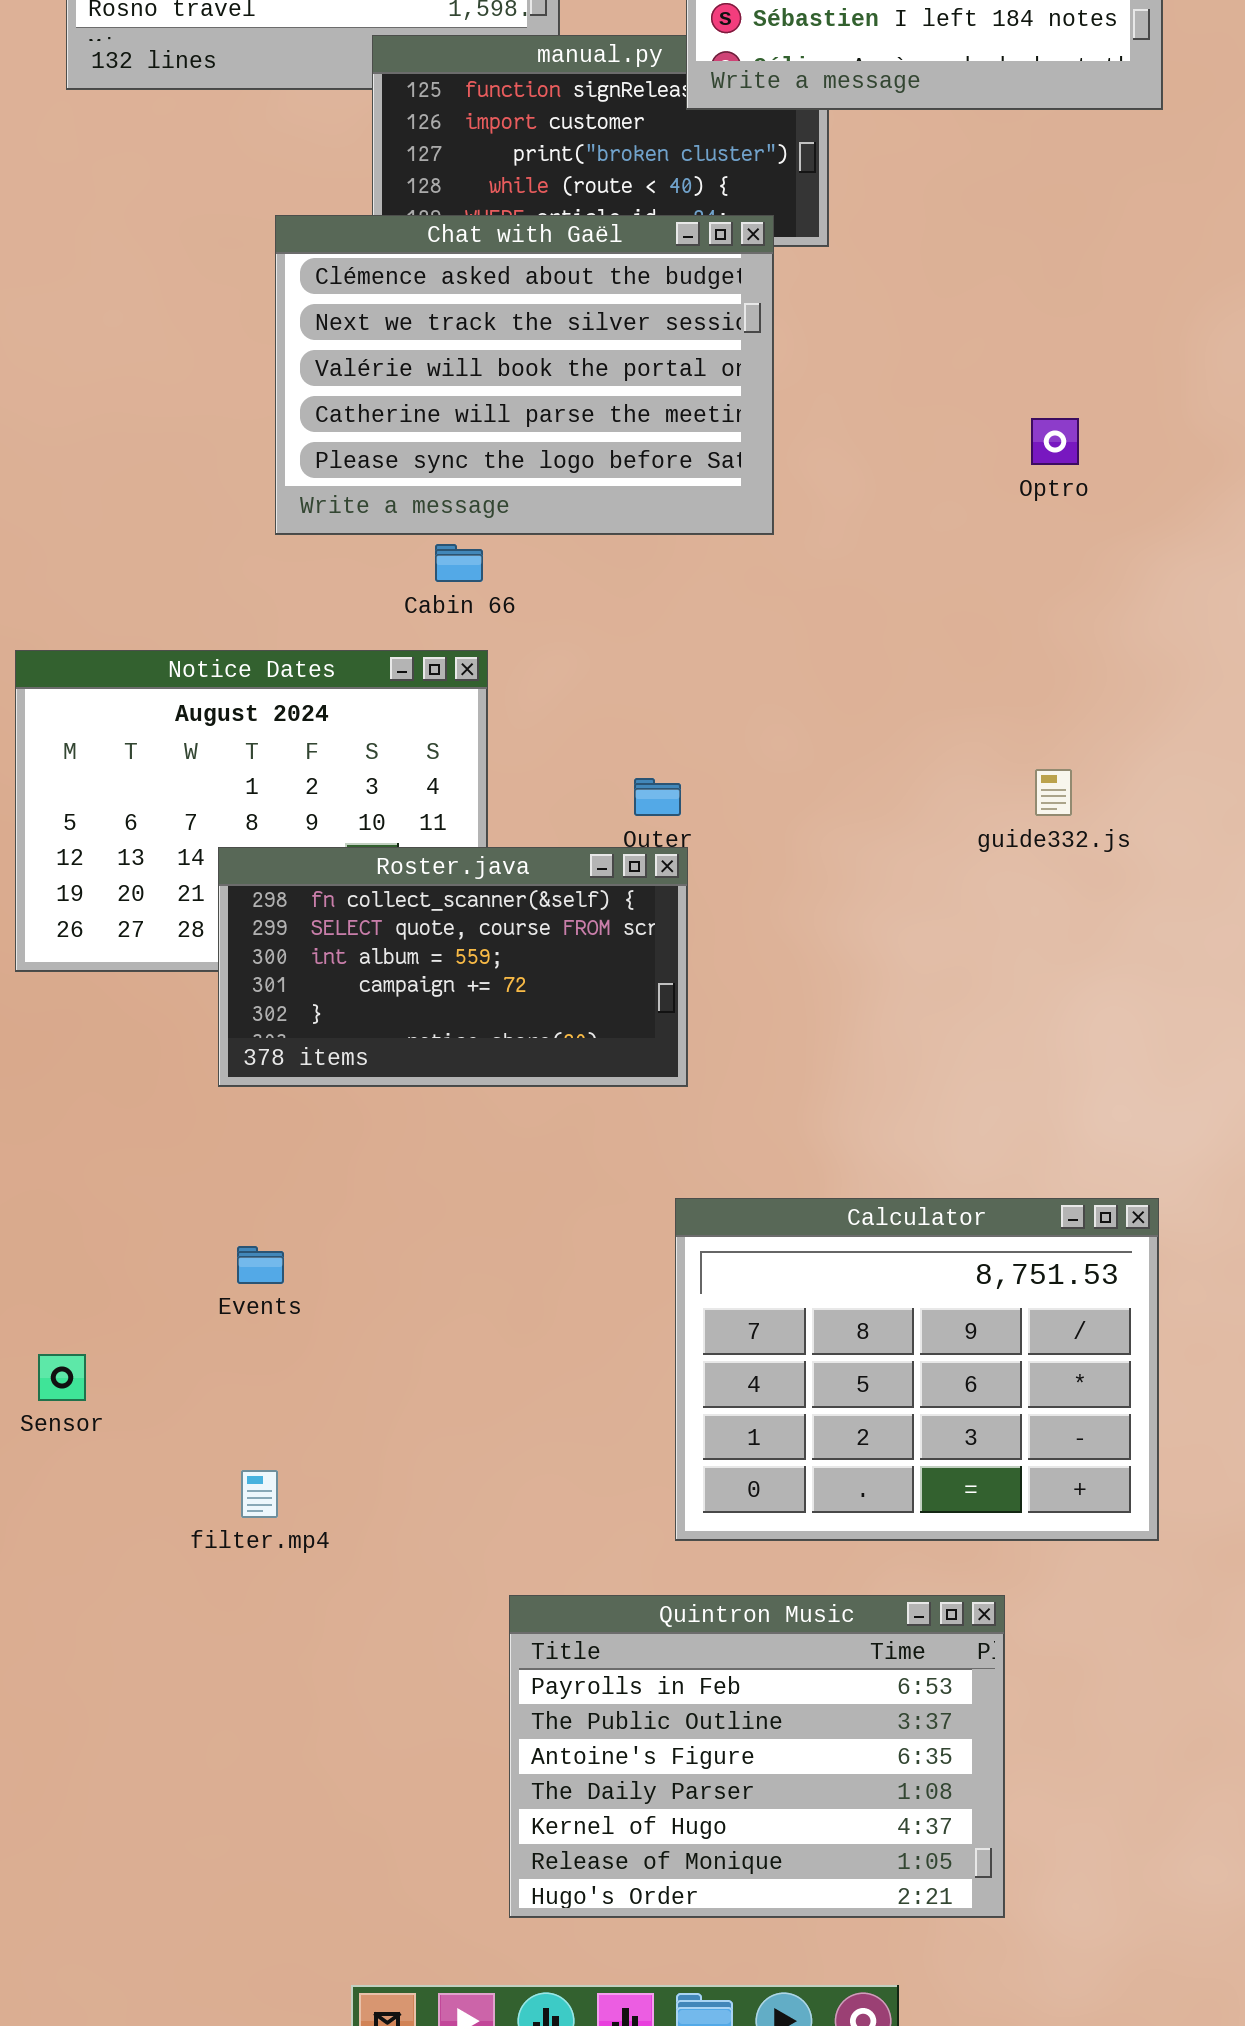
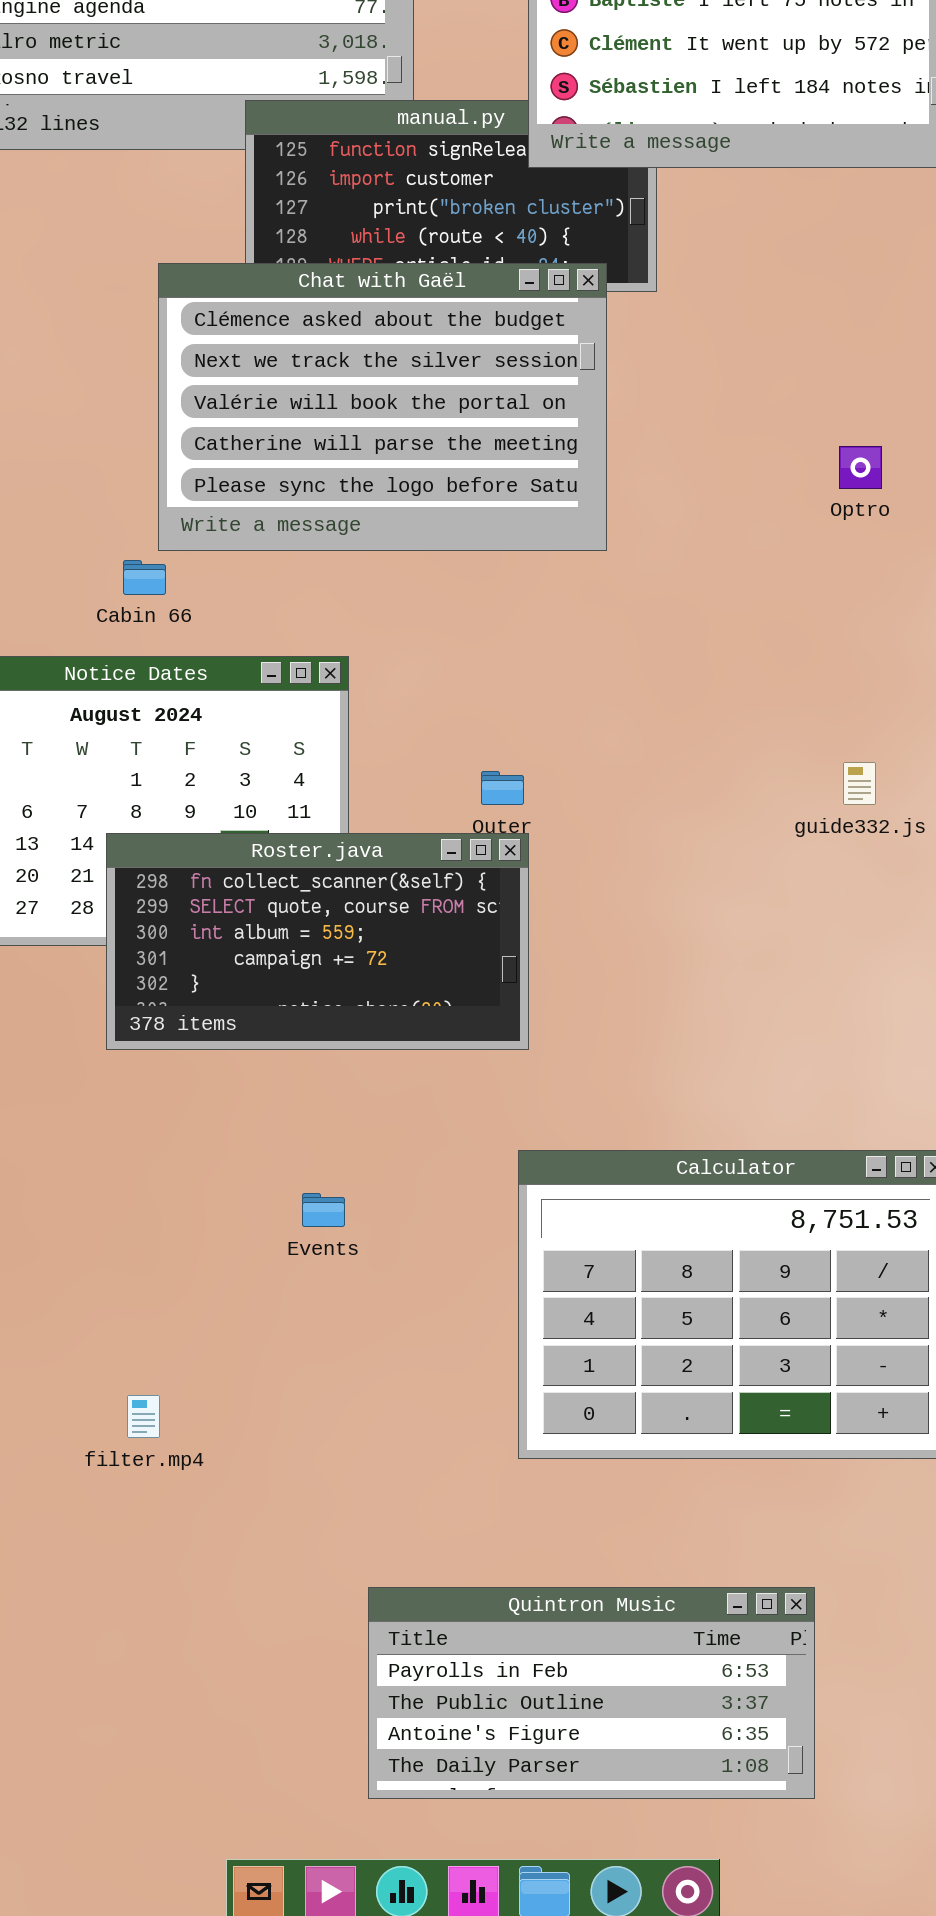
Cabin 66: [435,544,483,582] -> [123,560,166,595], moved
Events: [237,1246,284,1284] -> [302,1193,345,1227], moved
Quintron Music: [509,1595,1005,1918] -> [368,1587,815,1799], resized

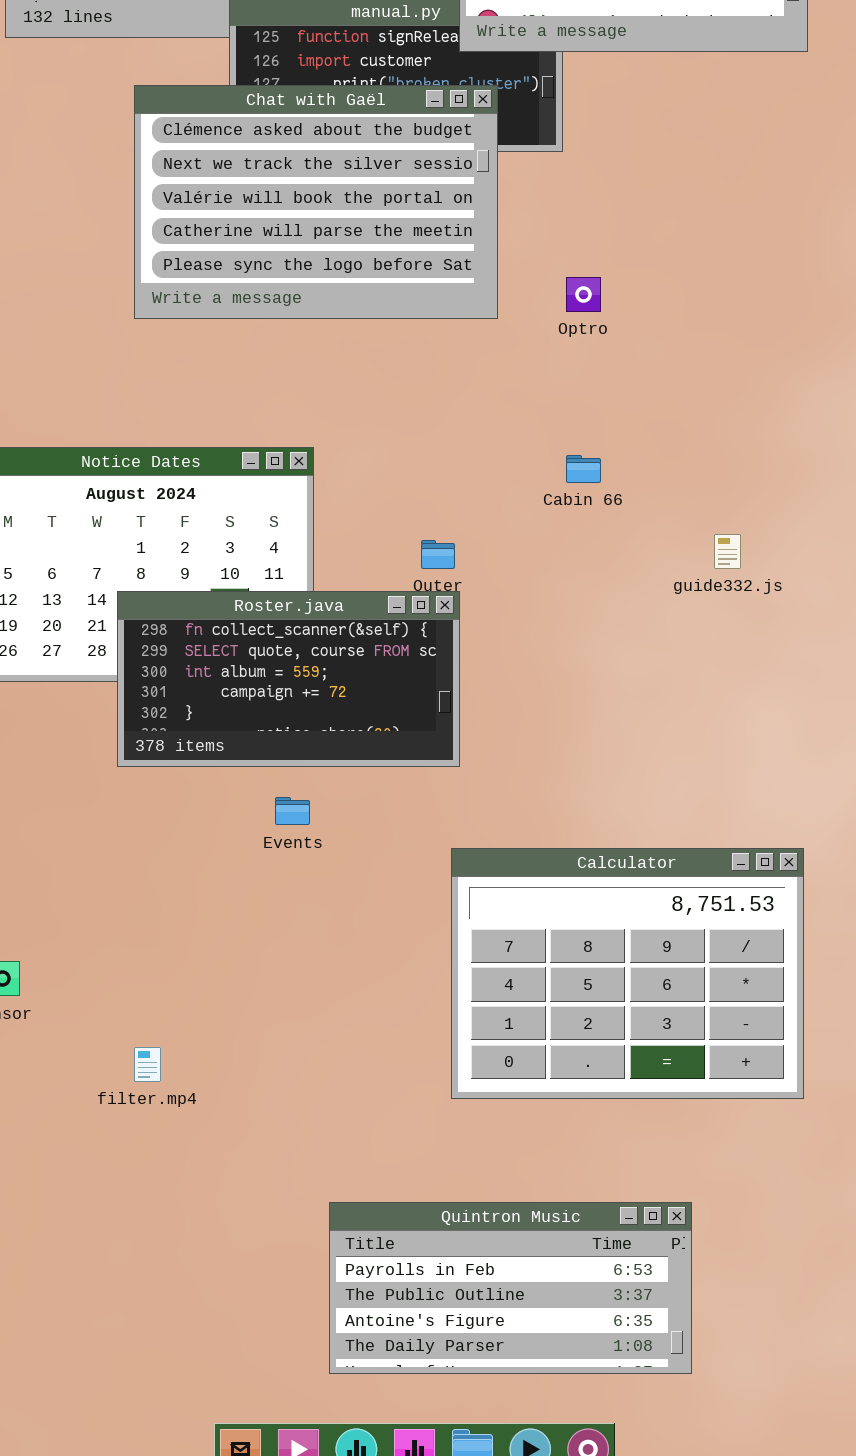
Chat with Gaël: [158,263,607,551] -> [134,85,498,319], moved
Optro: [839,446,882,489] -> [566,277,601,312], moved
Cabin 66: [123,560,166,595] -> [566,455,601,483], moved
Events: [302,1193,345,1227] -> [275,797,310,825], moved

